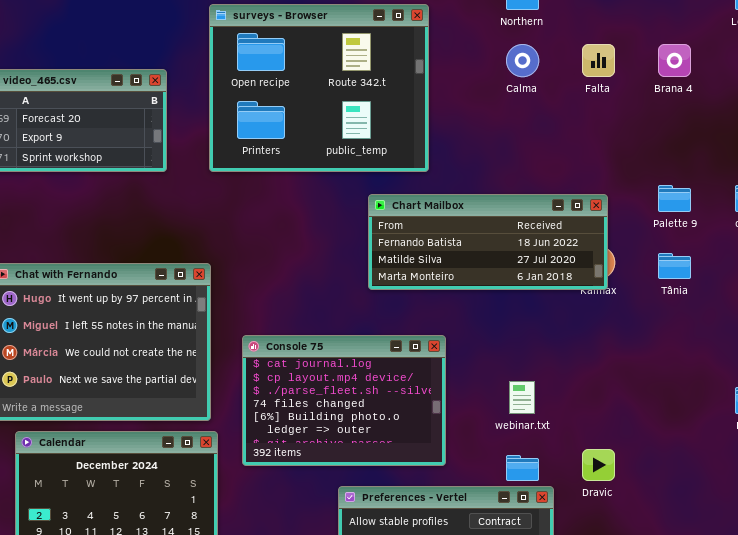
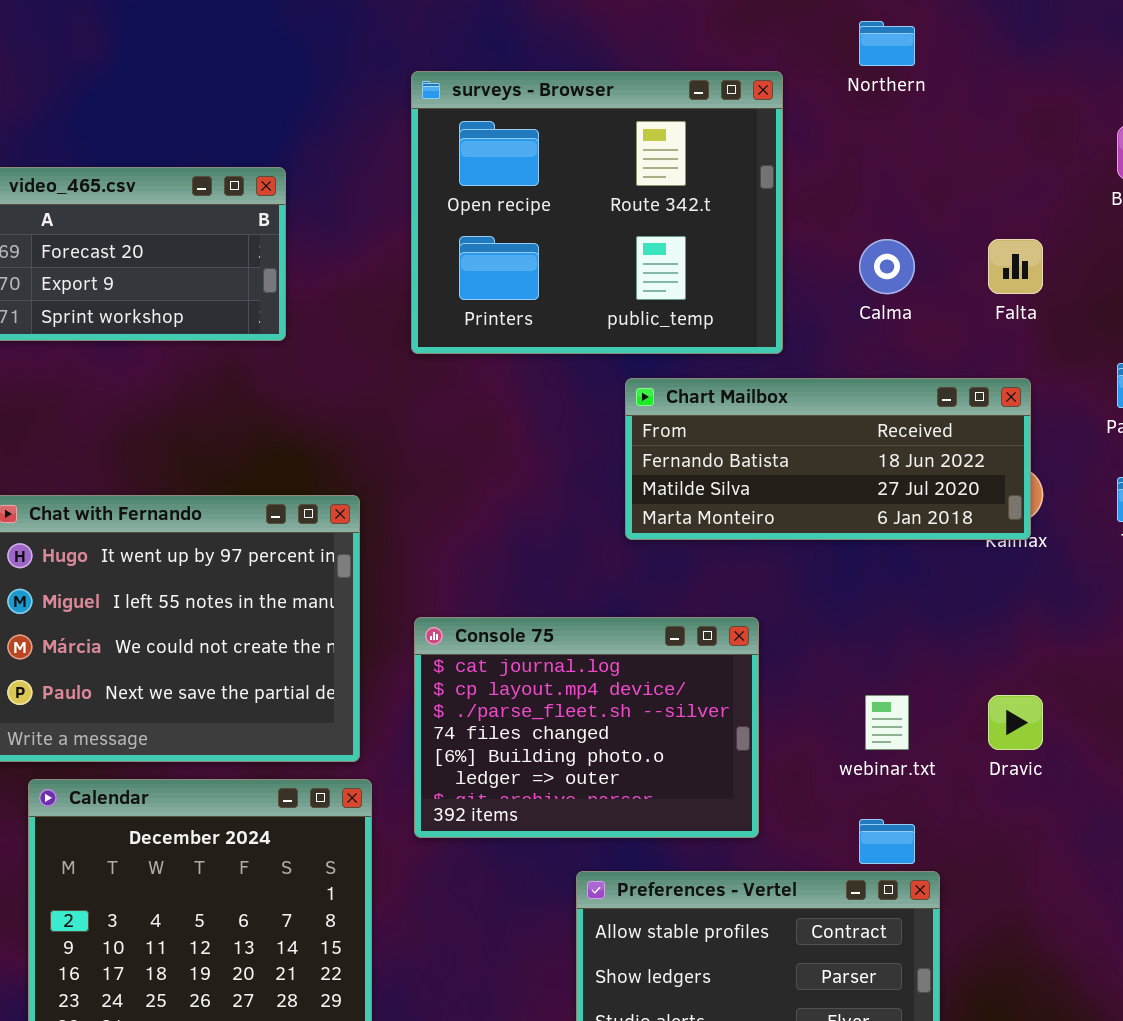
surveys - Browser: [209,4,429,172] -> [411,71,783,354], moved
Calma: [506,44,539,77] -> [859,239,915,294], moved
Falta: [582,44,615,77] -> [988,239,1043,294], moved
Dravic: [582,449,615,481] -> [988,695,1043,750], moved

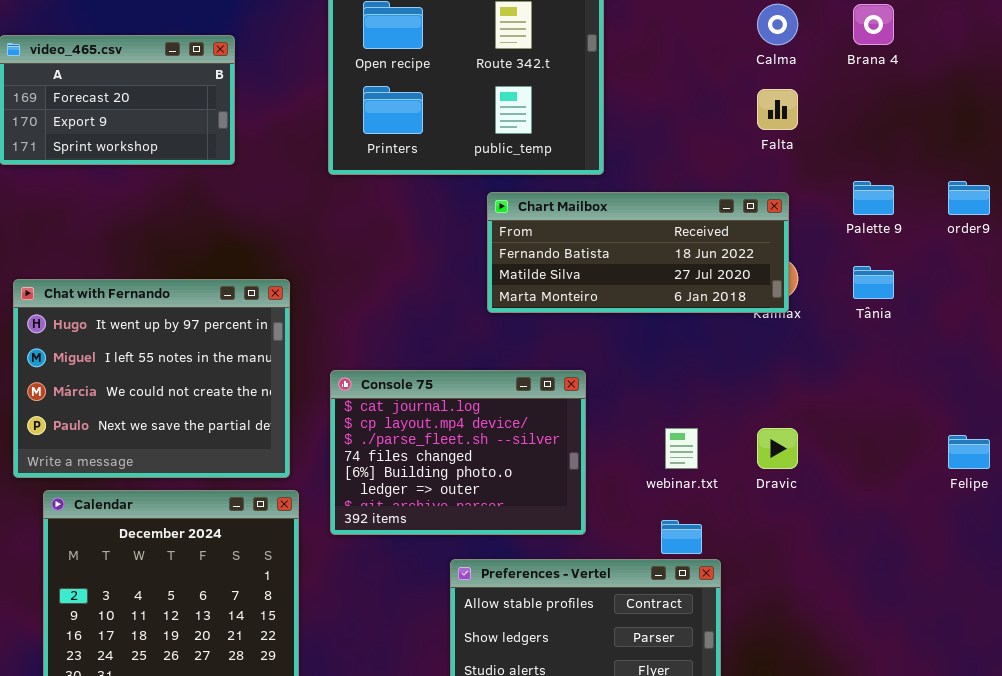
Calma: [859,239,915,294] -> [757,4,798,45], moved

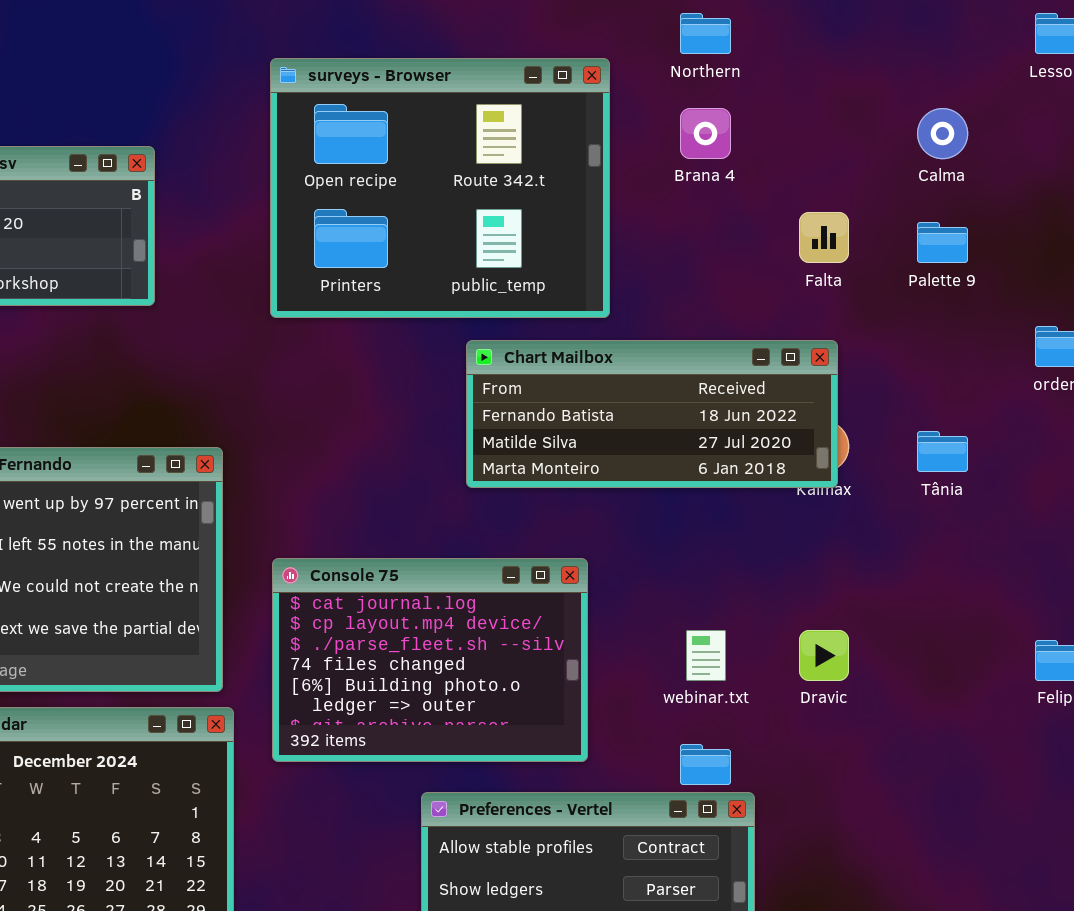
Calma: [757,4,798,45] -> [917,108,968,159], moved
Brana 4: [853,4,894,45] -> [680,108,731,159], moved
Palette 9: [853,181,894,215] -> [917,222,968,263], moved

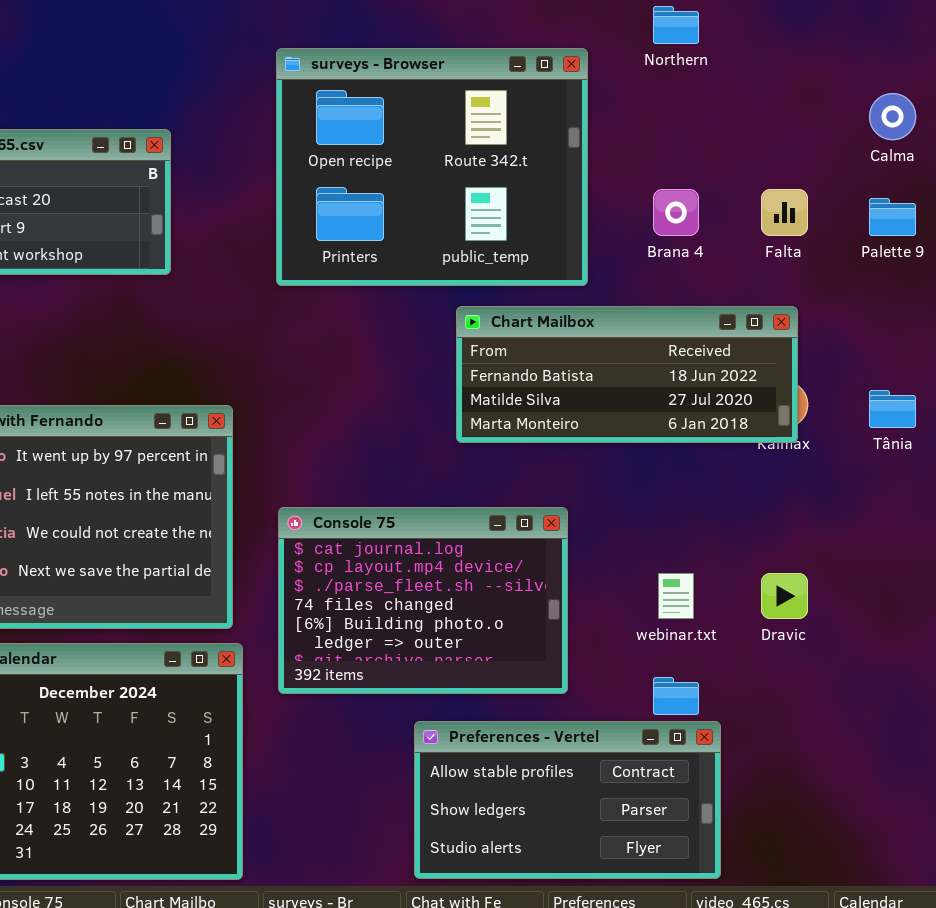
Brana 4: [680,108,731,159] -> [653,189,699,236], moved

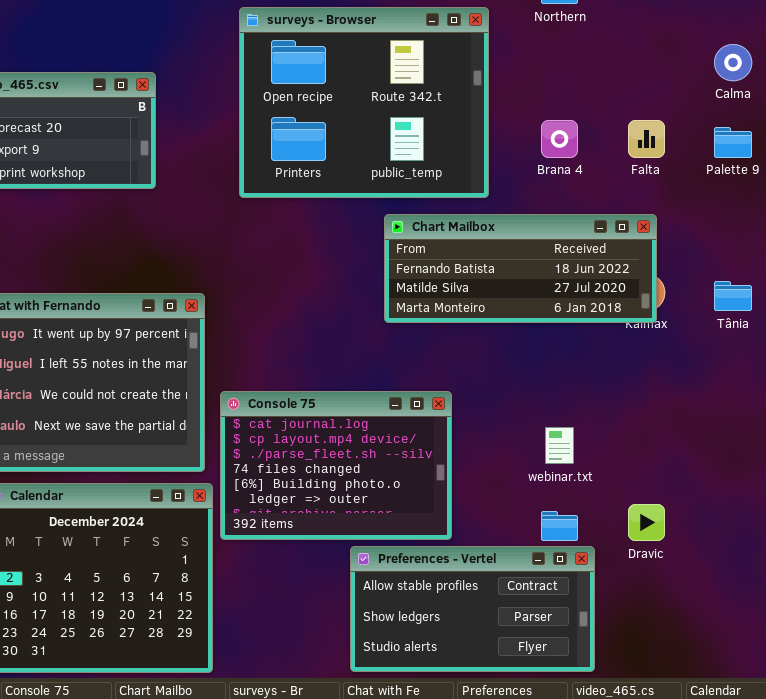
Console 75: [278,507,568,694] -> [220,391,452,540], moved
Dravic: [761,573,808,619] -> [628,504,665,541], moved

